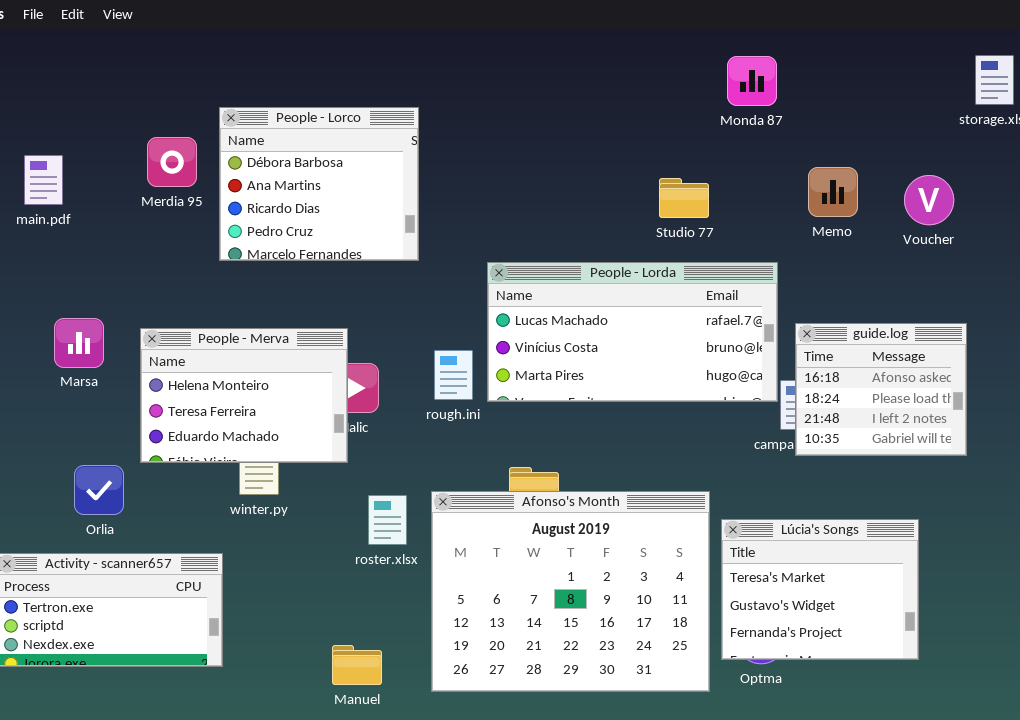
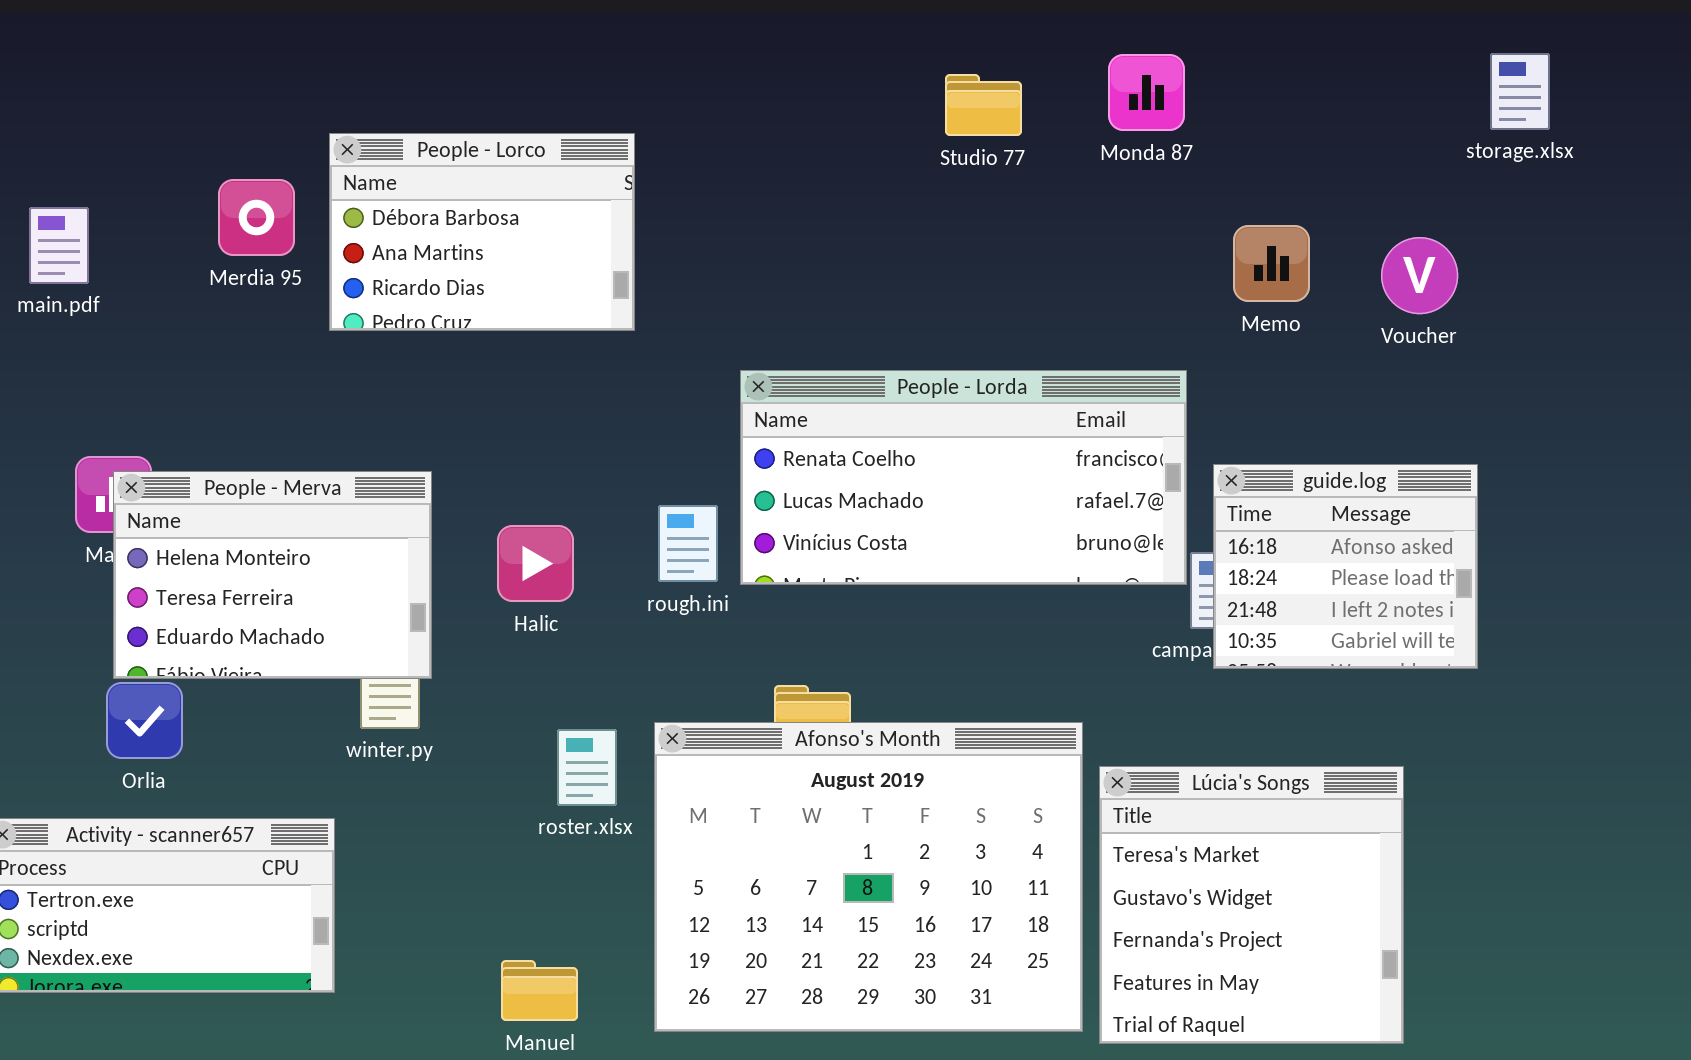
People - Lorco: [219,107,419,261] -> [329,133,635,331], resized
Studio 77: [659,178,709,218] -> [945,74,1022,136], moved
People - Lorda: [487,262,778,402] -> [740,370,1187,585], scrolled up 1 row
People - Merva: [140,328,348,463] -> [113,471,432,679], moved
Lúcia's Songs: [721,519,919,660] -> [1099,766,1404,1044], resized

